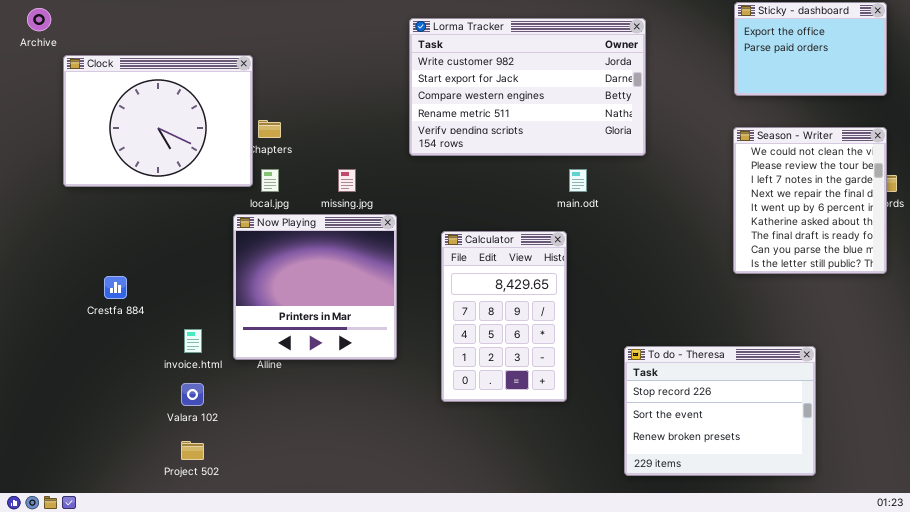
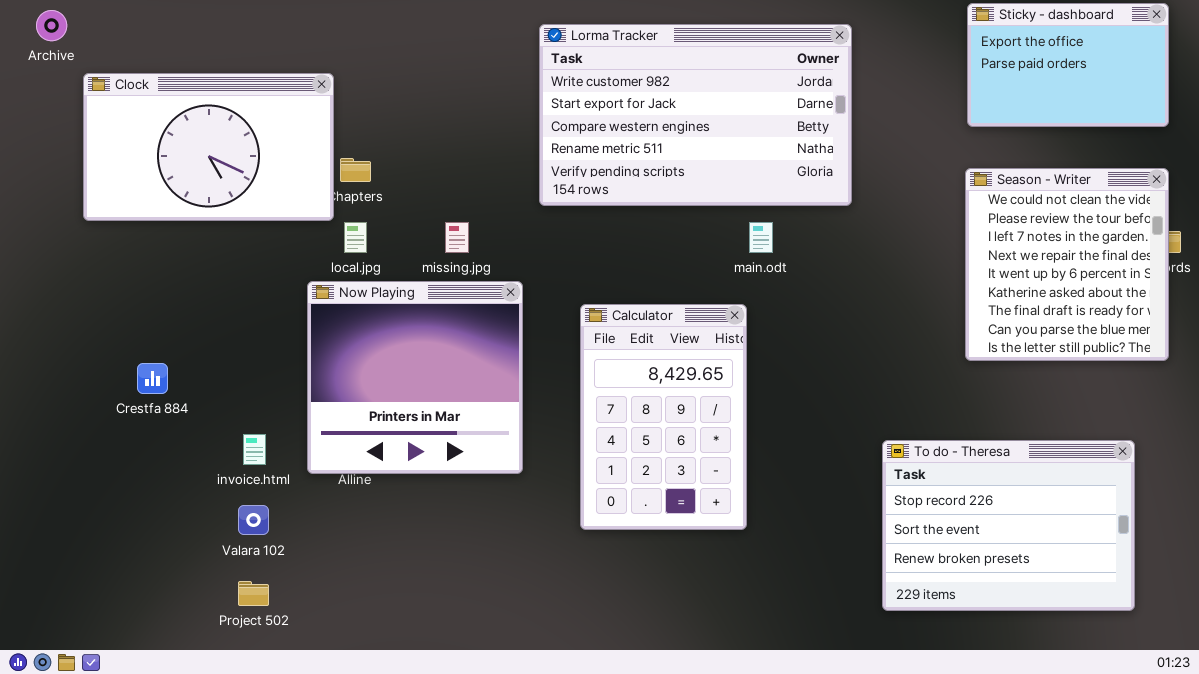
Clock: [63,55,253,187] -> [83,73,334,221], resized
To do - Theresa: [624,346,816,476] -> [882,440,1135,611], moved

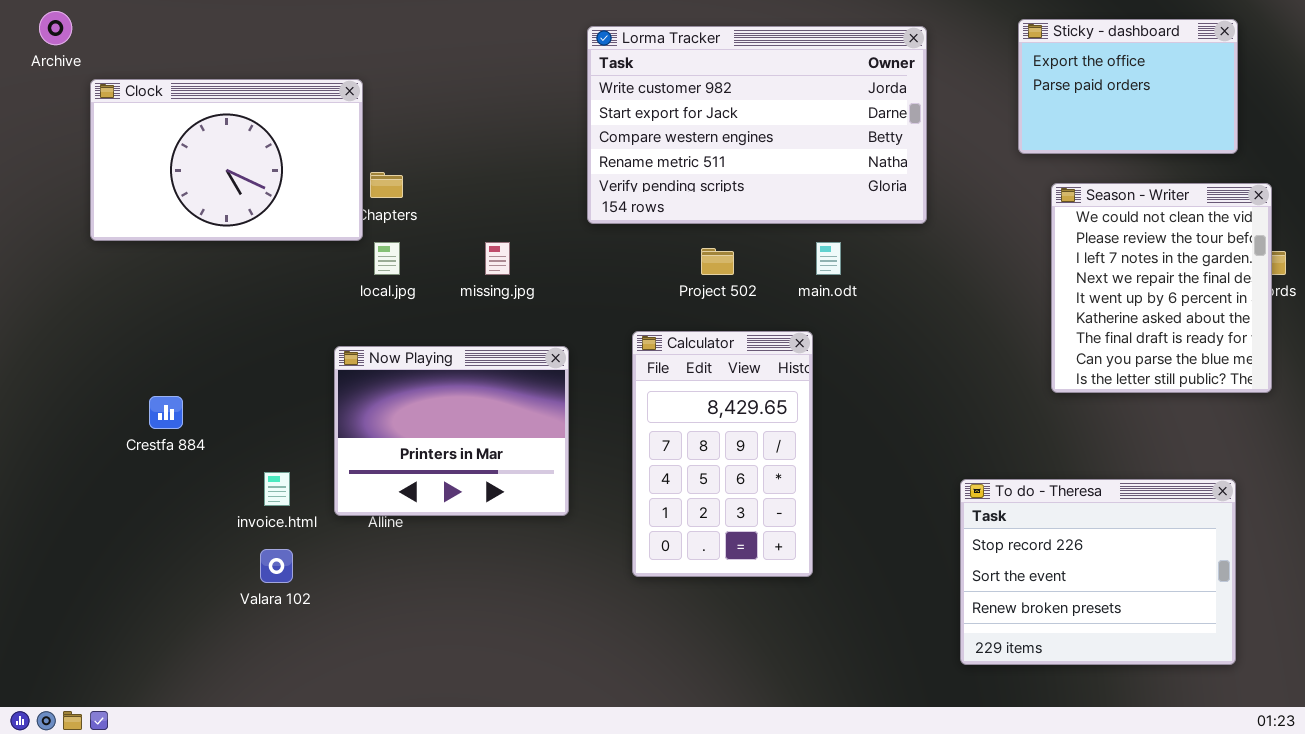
Sticky - dashboard: [967,3,1169,127] -> [1018,19,1238,154], moved
Now Playing: [307,281,523,474] -> [334,346,569,516], resized
Project 502: [238,581,269,606] -> [701,248,734,275], moved

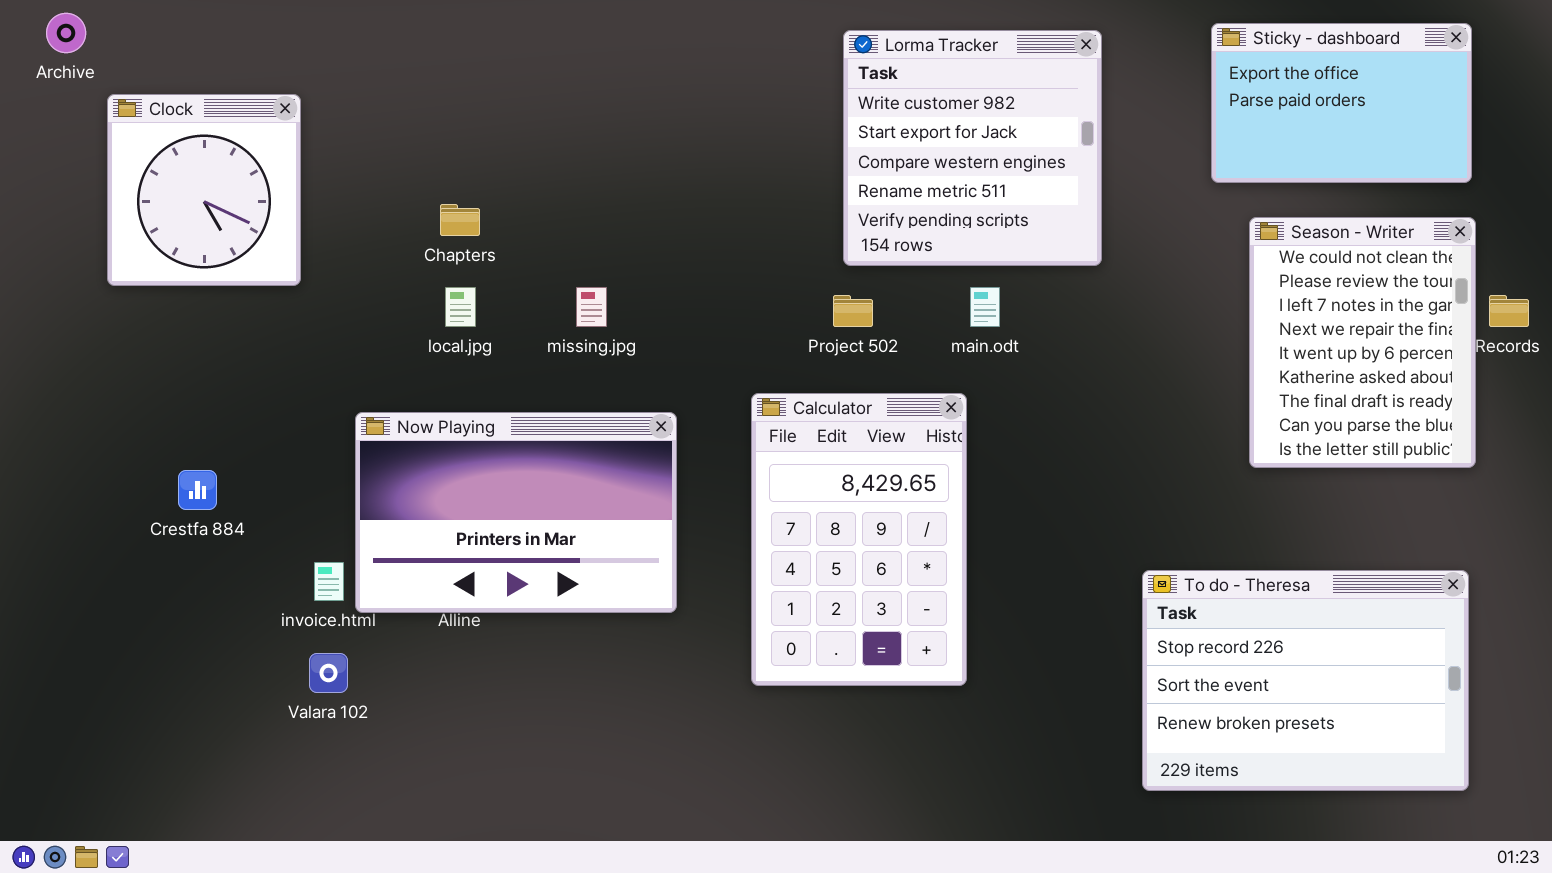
Lorma Tracker: [587,26,927,224] -> [843,30,1102,266], resized
Clock: [90,79,363,241] -> [107,94,301,286], resized
Season - Writer: [1051,183,1272,393] -> [1249,217,1476,468], resized
Now Playing: [334,346,569,516] -> [355,412,677,613], resized

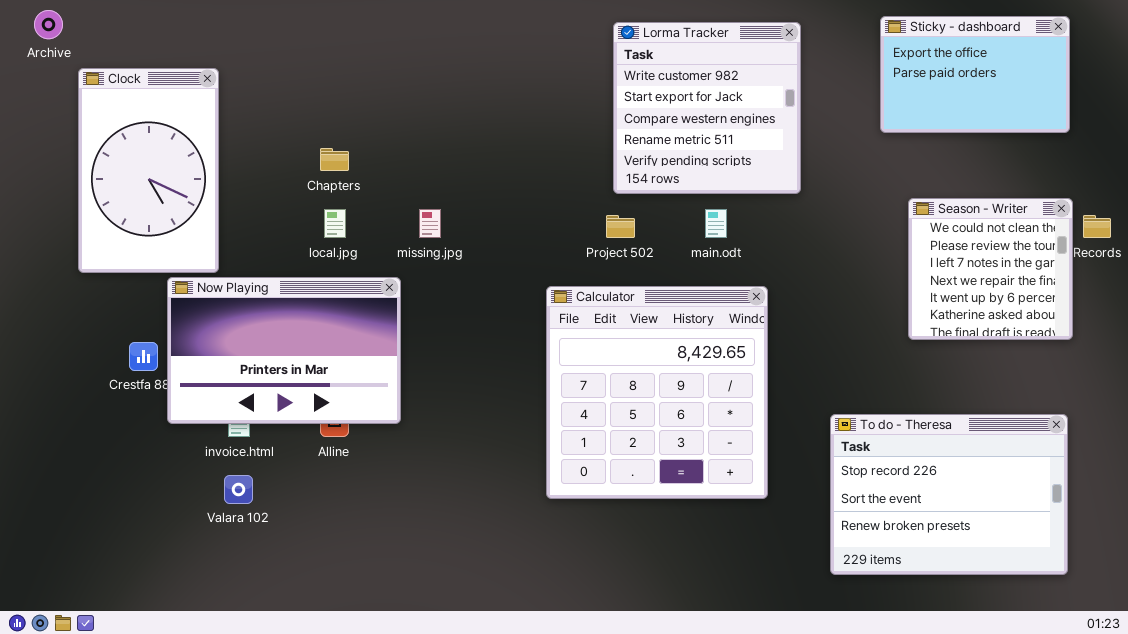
Clock: [107,94,301,286] -> [78,68,219,273], resized
Season - Writer: [1249,217,1476,468] -> [908,198,1073,340], resized
Calculator: [751,393,967,686] -> [546,286,768,499], resized
Now Playing: [355,412,677,613] -> [167,277,401,424], moved

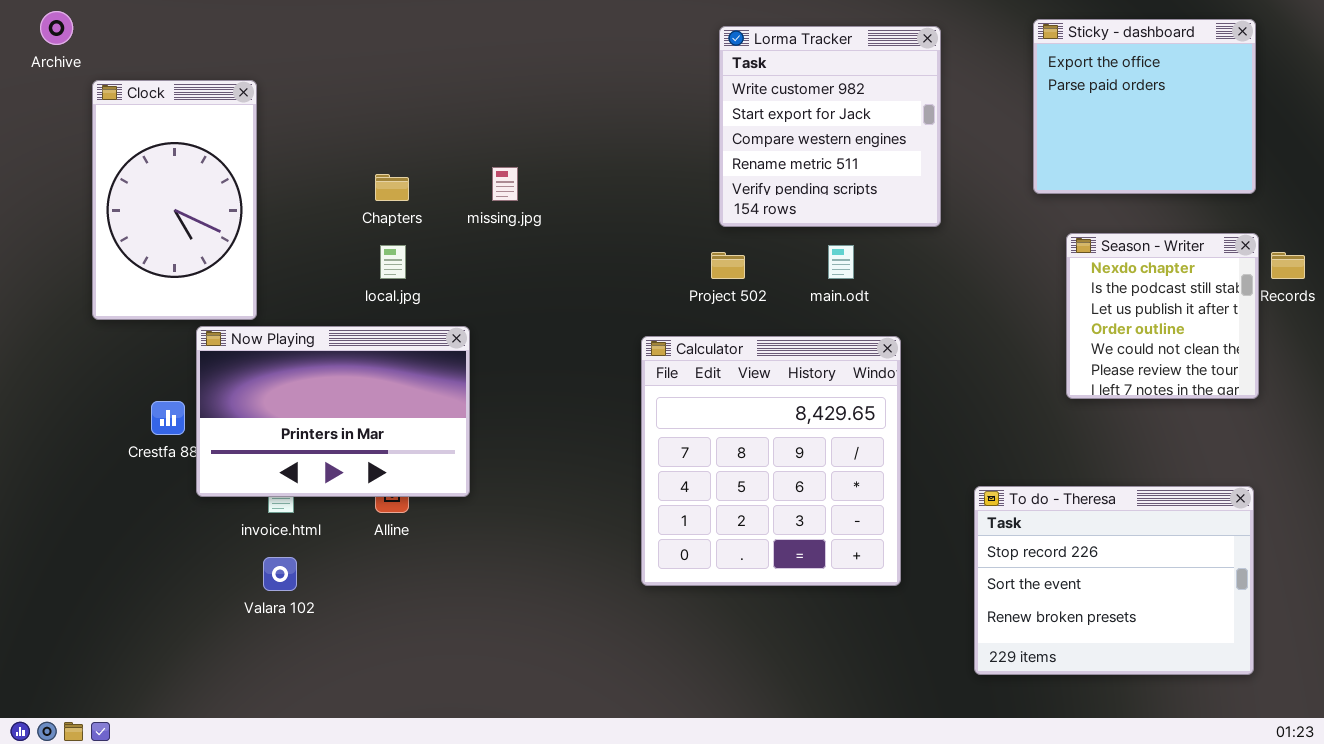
Sticky - dashboard: [880,16,1070,133] -> [1033,19,1256,194], resized
Season - Writer: [908,198,1073,340] -> [1066,233,1259,399], scrolled up 4 rows
missing.jpg: [419,209,441,238] -> [492,167,518,201], moved

